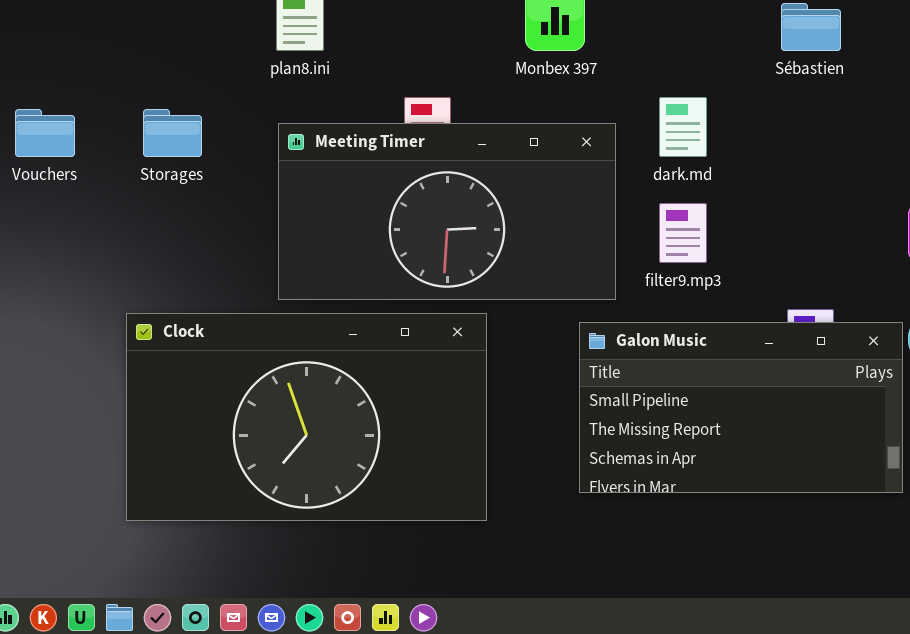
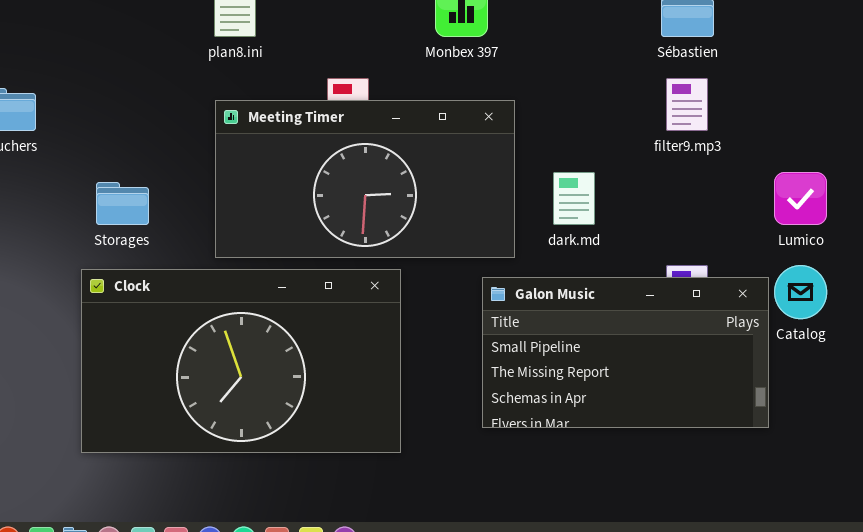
dark.md: [659,97,707,157] -> [553,172,595,225], moved
Storages: [143,109,202,157] -> [96,182,149,225], moved
filter9.mp3: [659,203,707,263] -> [666,78,708,131], moved

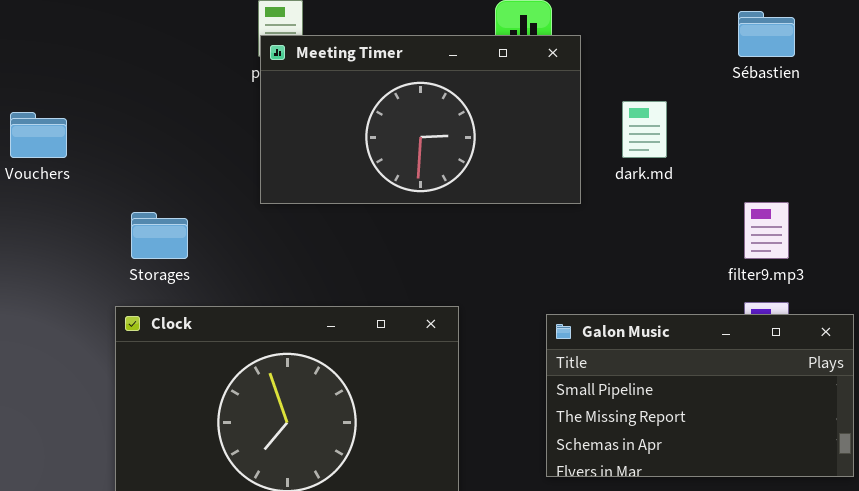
filter9.mp3: [666,78,708,131] -> [744,202,789,259], moved
Meeting Timer: [215,100,515,258] -> [260,35,581,204], moved
dark.md: [553,172,595,225] -> [622,101,667,158], moved

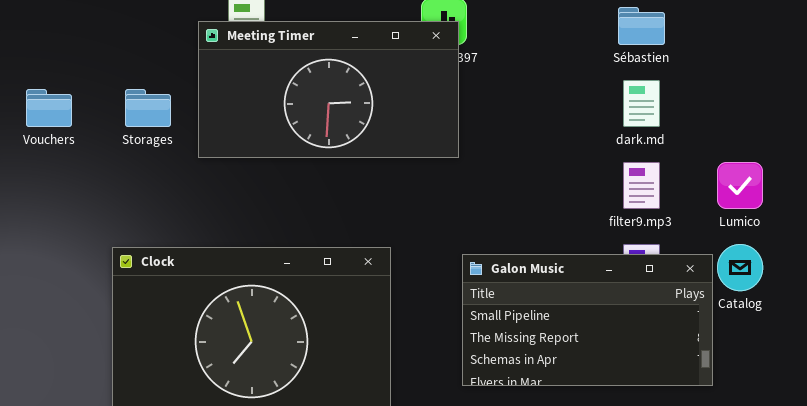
Meeting Timer: [260,35,581,204] -> [198,21,459,158], moved
dark.md: [622,101,667,158] -> [623,80,660,127], moved
Storages: [131,212,188,259] -> [125,89,171,127], moved

